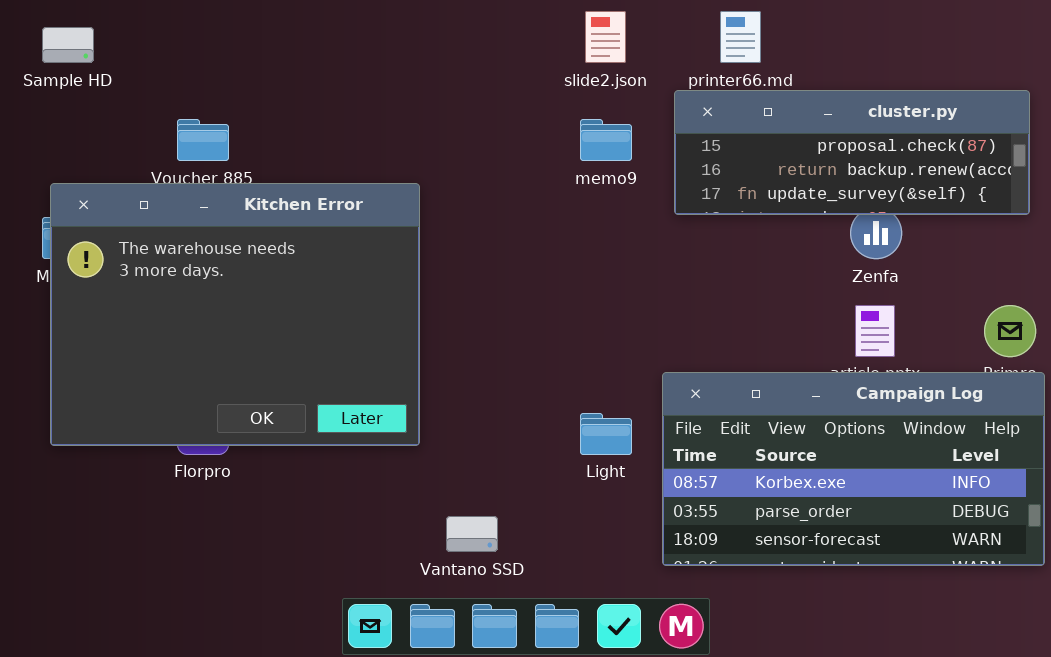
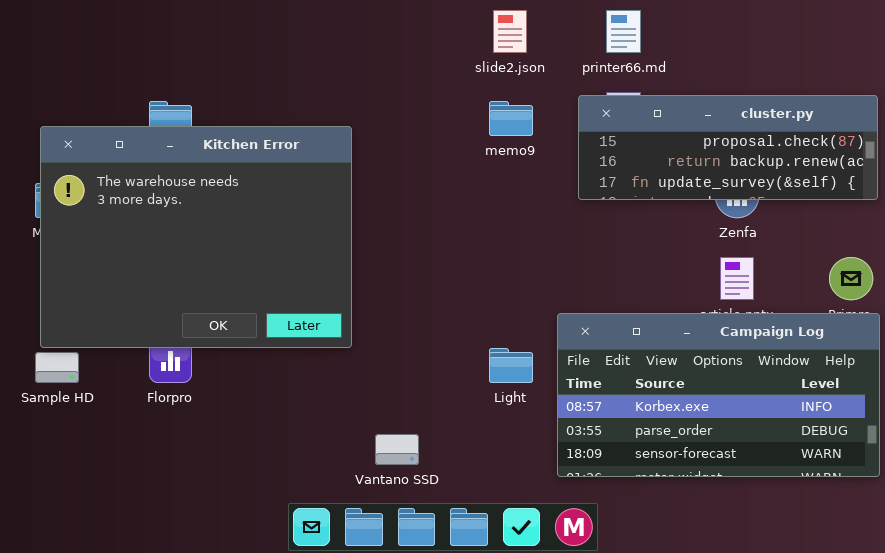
Sample HD: [42,27,94,63] -> [35,352,79,383], moved
cluster.py: [674,90,1030,215] -> [578,95,878,200], moved
Kitchen Error: [50,183,420,446] -> [40,126,352,348], moved

